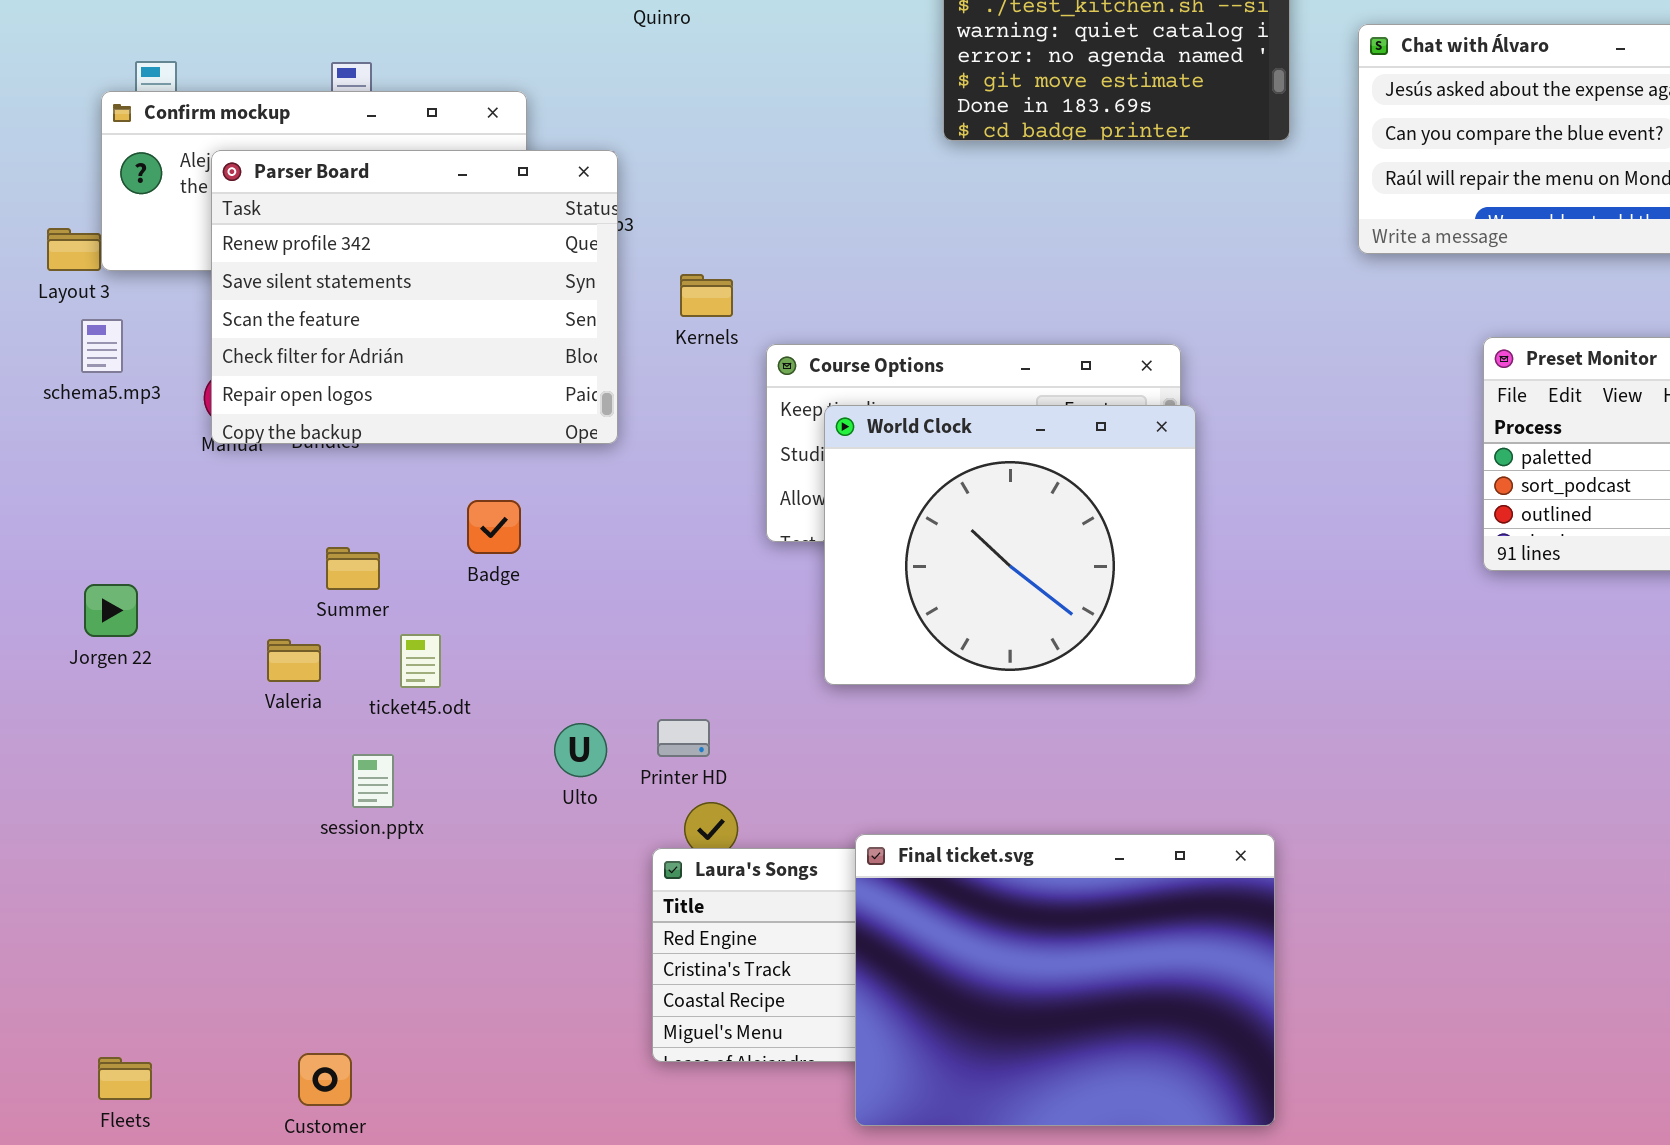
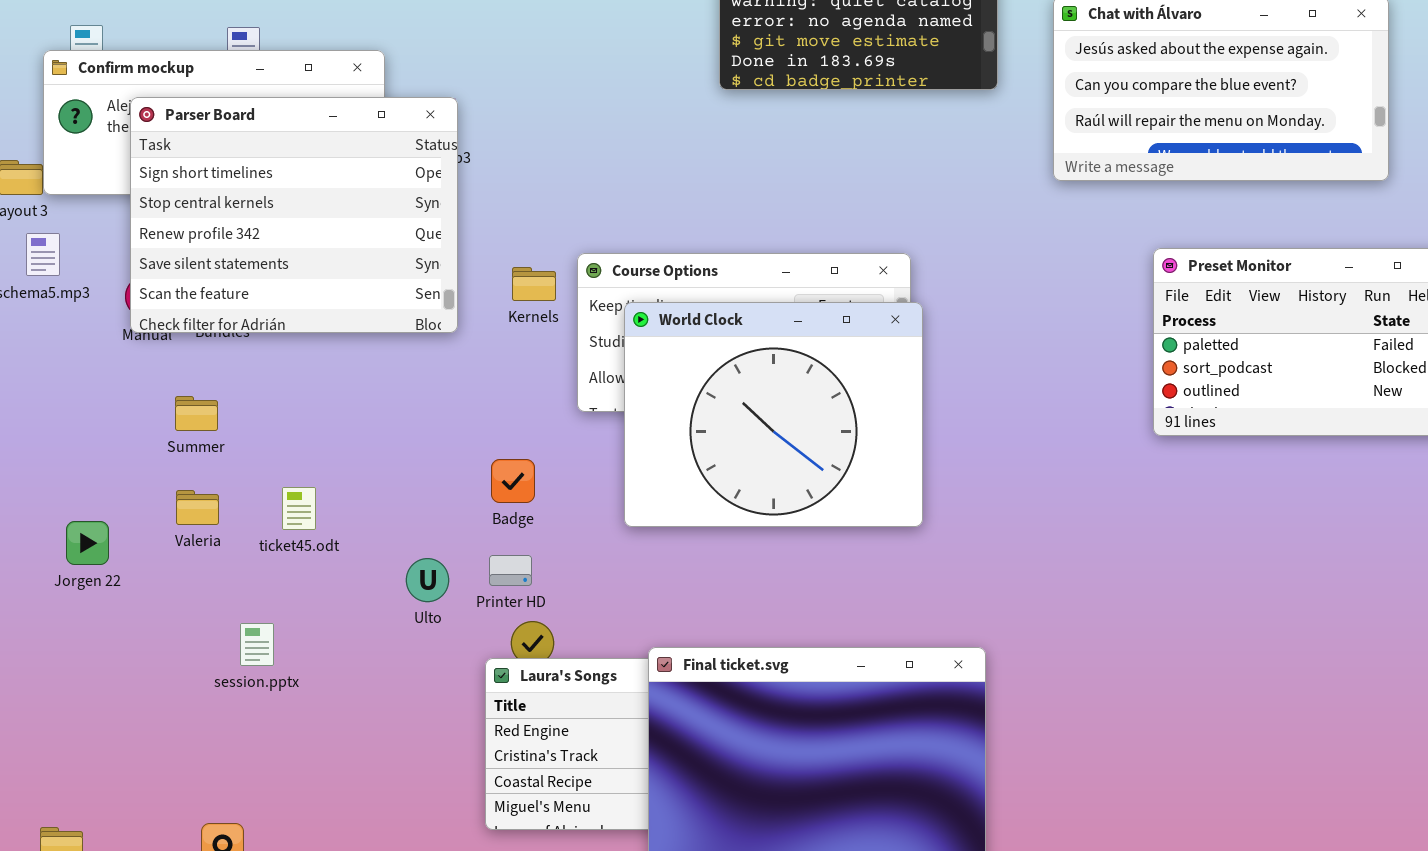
Parser Board: [211,150,618,444] -> [130,97,458,333], scrolled up 2 rows
Kernels: [680,274,733,317] -> [512,267,556,301], moved
Badge: [467,500,521,554] -> [491,459,535,503], moved
Summer: [326,547,380,590] -> [175,396,218,431], moved
Jorgen 22: [84,584,138,637] -> [66,521,109,565], moved
session.pptx: [352,754,394,808] -> [240,623,274,666], moved

